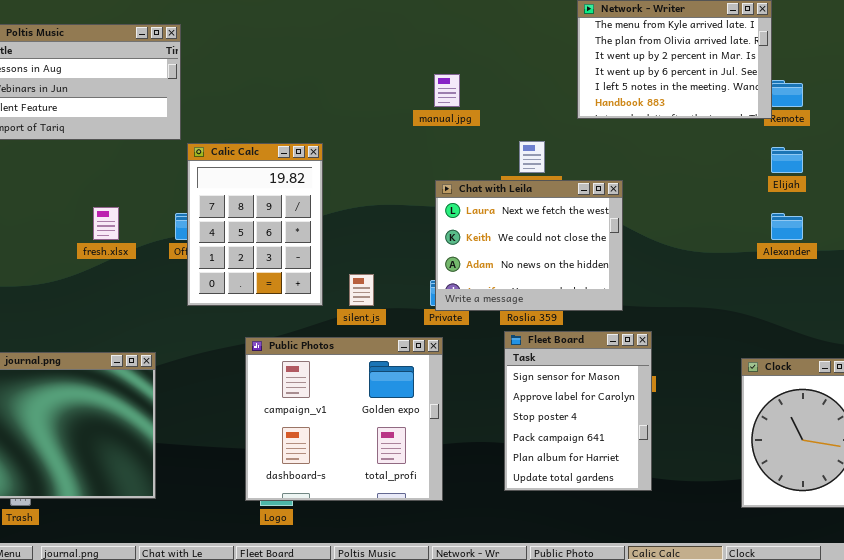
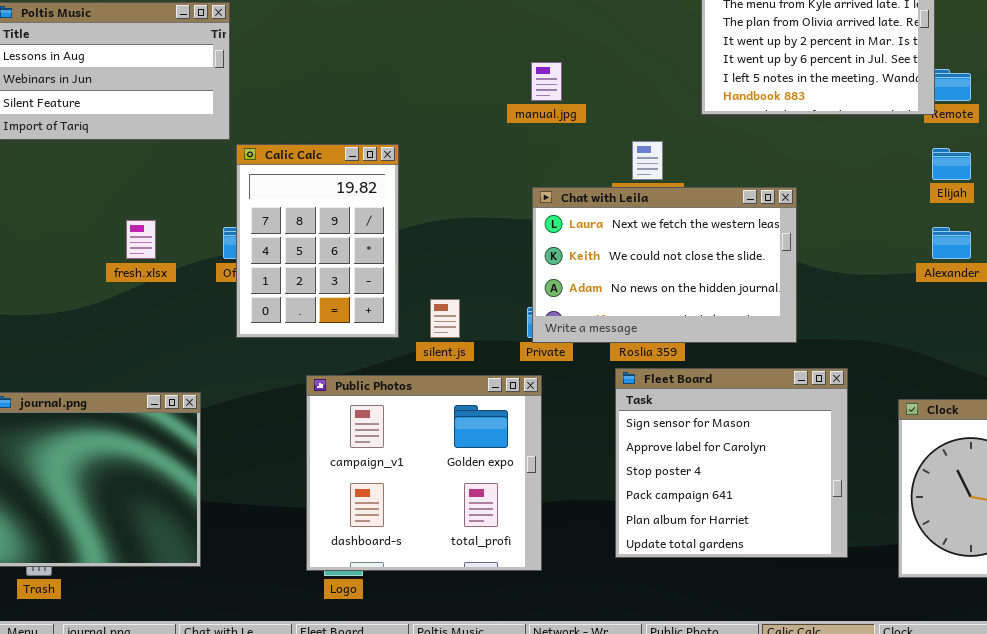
Chat with Leila: [435,180,623,311] -> [532,187,797,343], resized
Fleet Board: [504,331,652,491] -> [615,368,848,558], resized

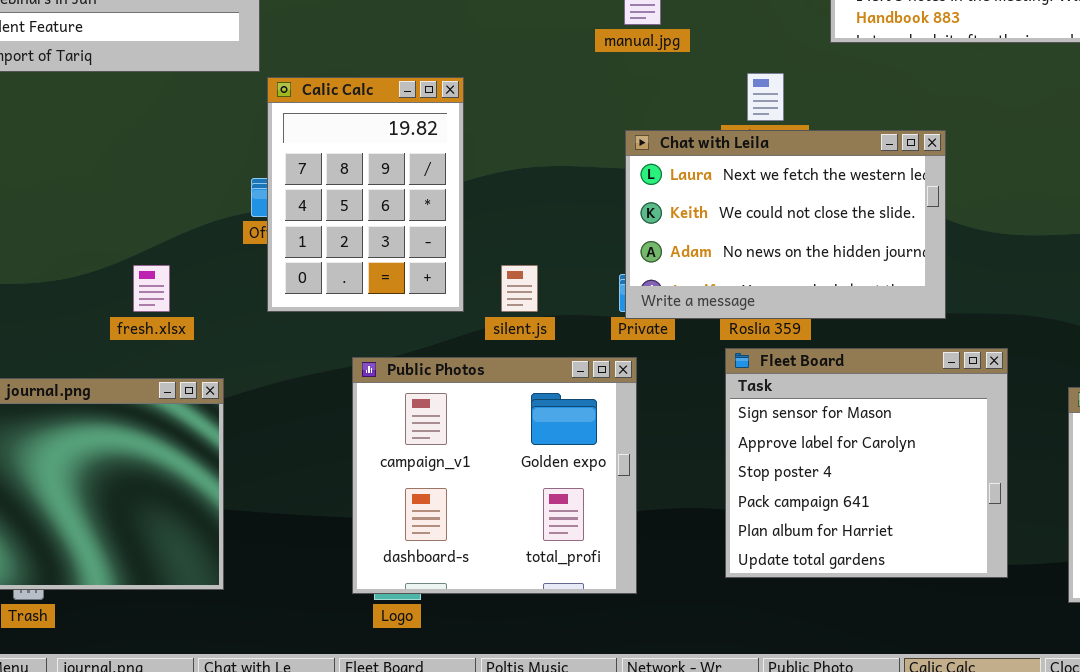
fresh.xlsx: [126,220,156,259] -> [133,265,170,312], moved

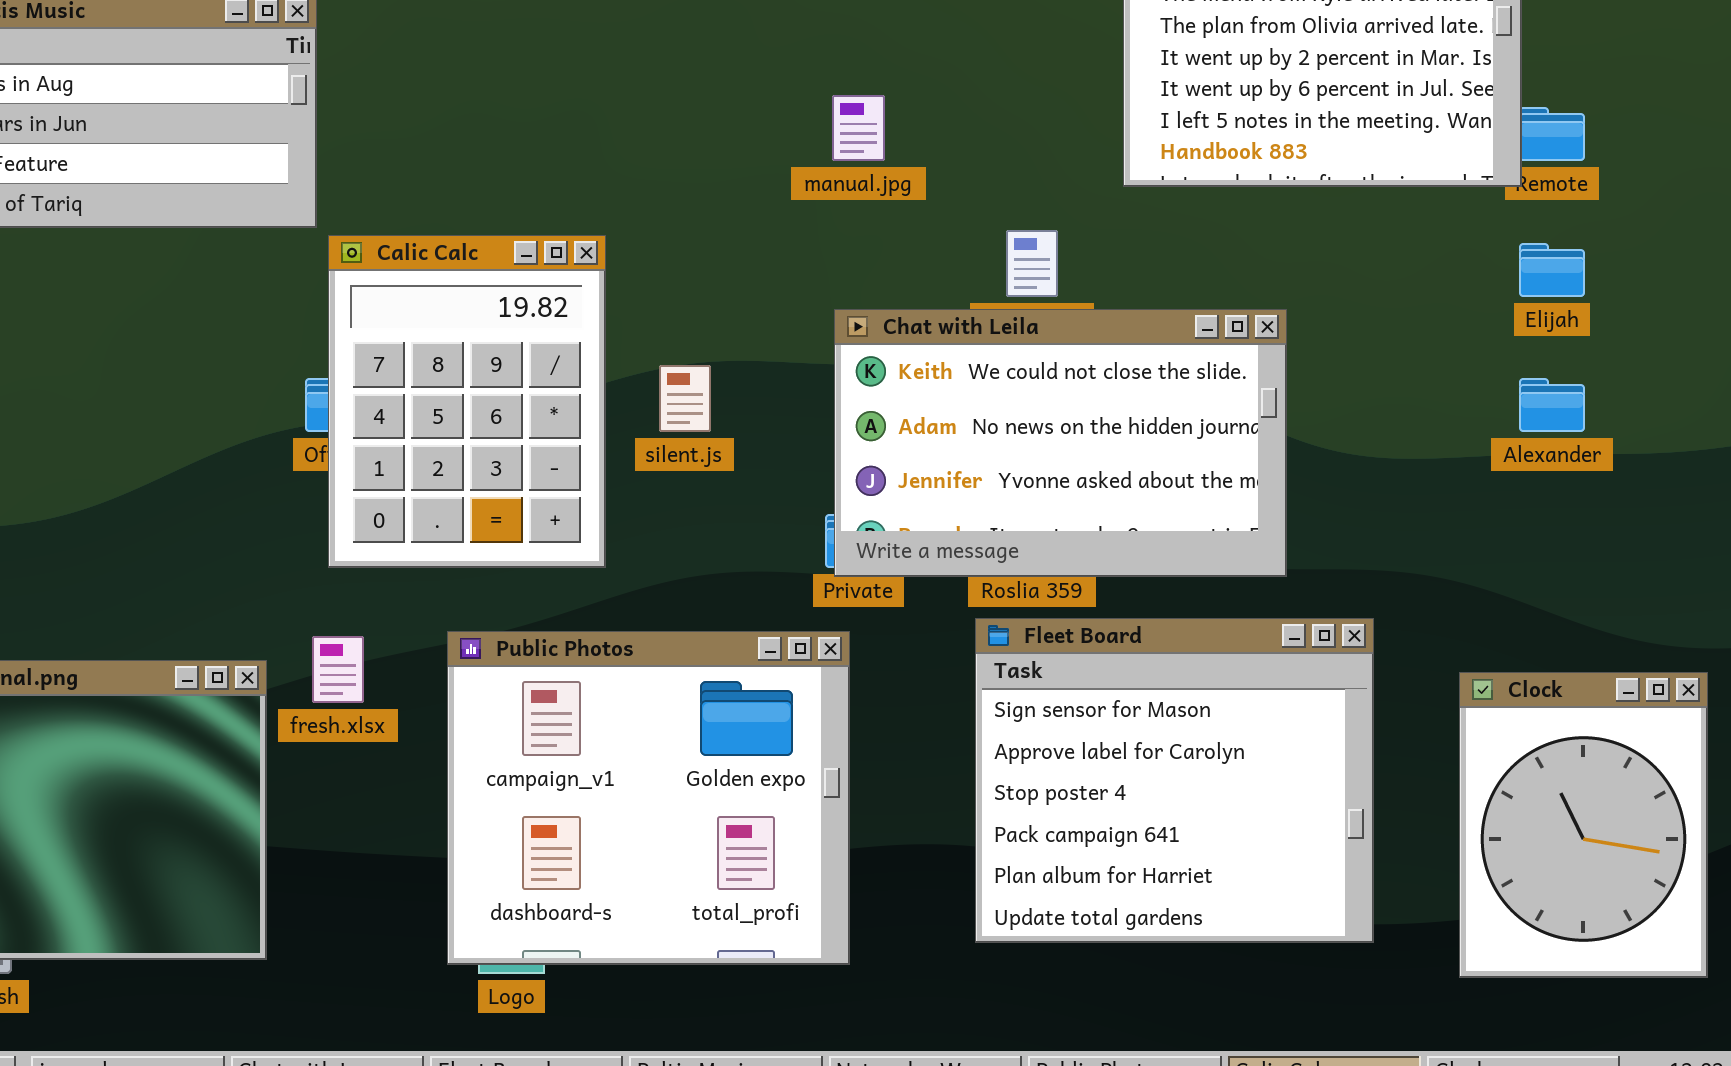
Chat with Leila: [625,130,946,319] -> [834,309,1287,577], scrolled down 1 row
fresh.xlsx: [133,265,170,312] -> [312,636,364,703], moved
silent.js: [501,265,538,312] -> [659,365,711,432], moved

